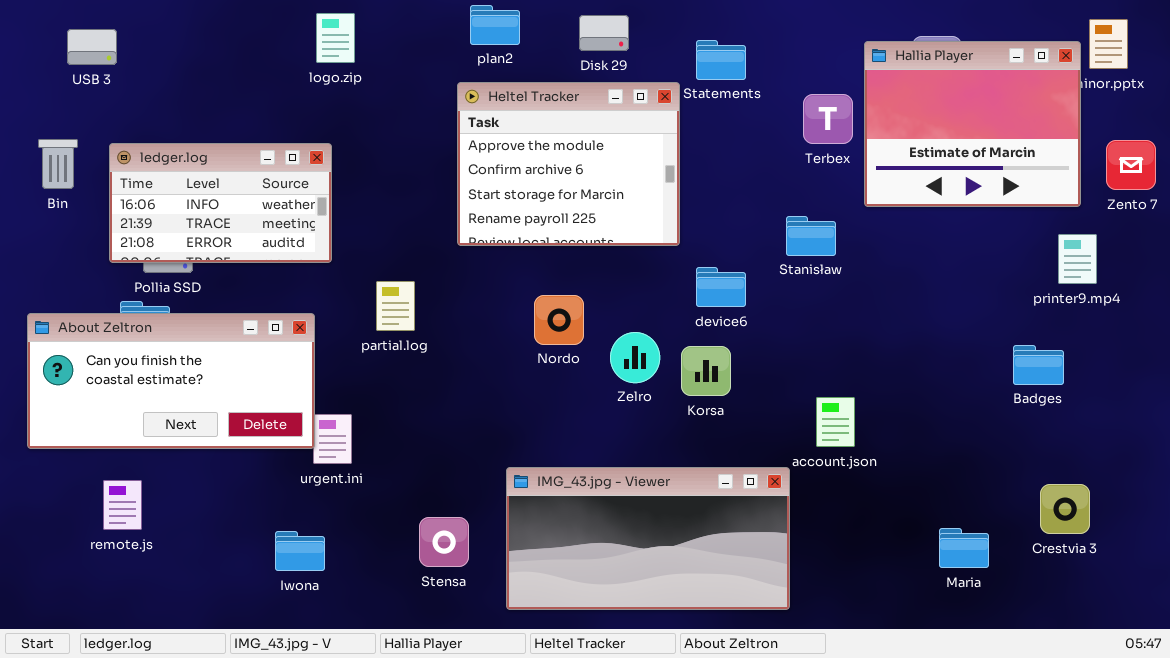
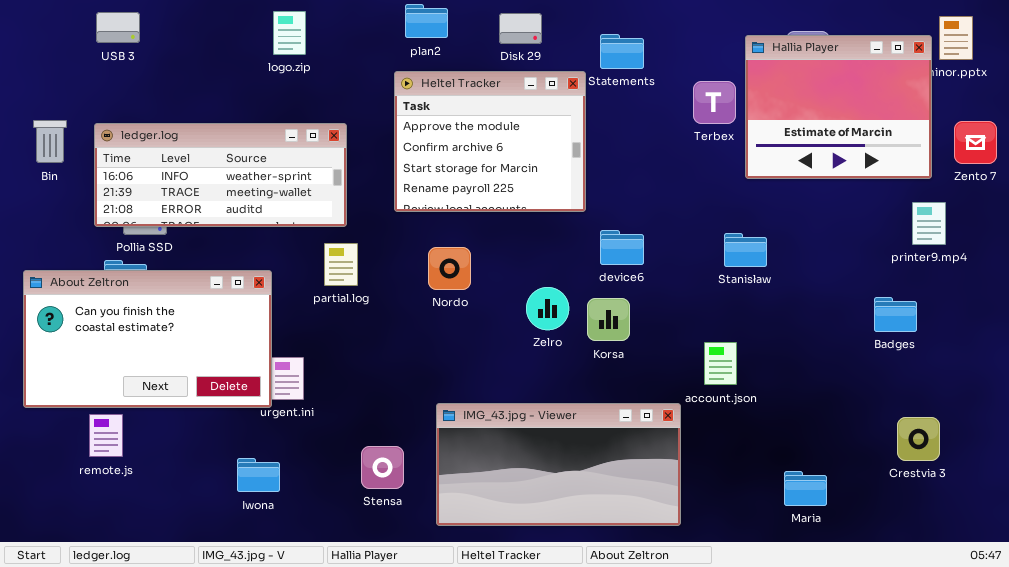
USB 3: [67,29,117,65] -> [96,12,140,43], moved
ledger.log: [109,143,332,263] -> [94,123,347,227], resized
Stanisław: [786,216,836,256] -> [724,233,767,267], moved
Nordo: [534,295,584,345] -> [428,247,471,290], moved
About Zeltron: [27,313,315,449] -> [23,270,272,408], resized
Maria: [939,528,989,568] -> [784,471,827,506], moved

